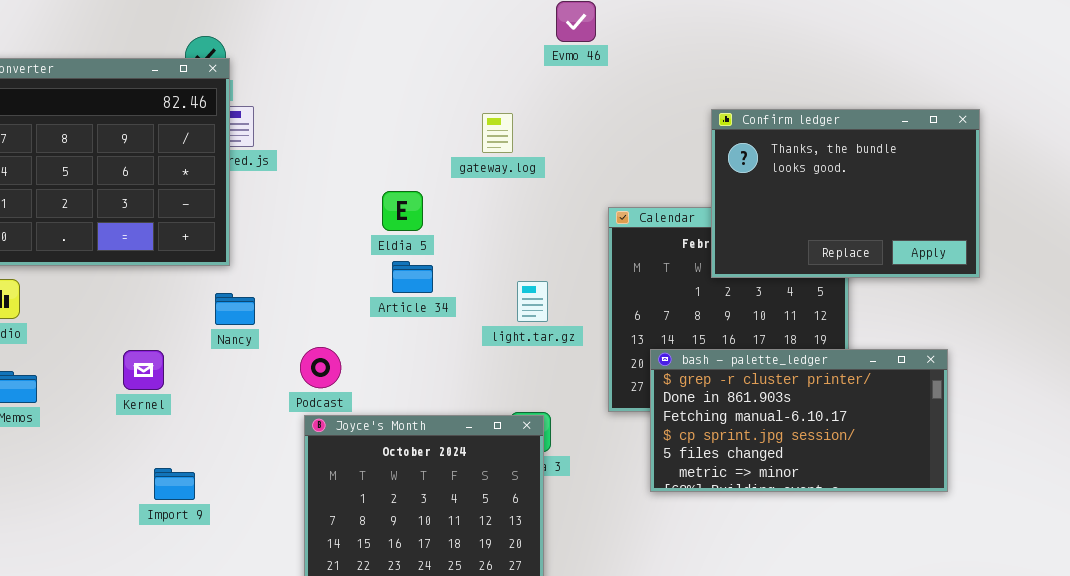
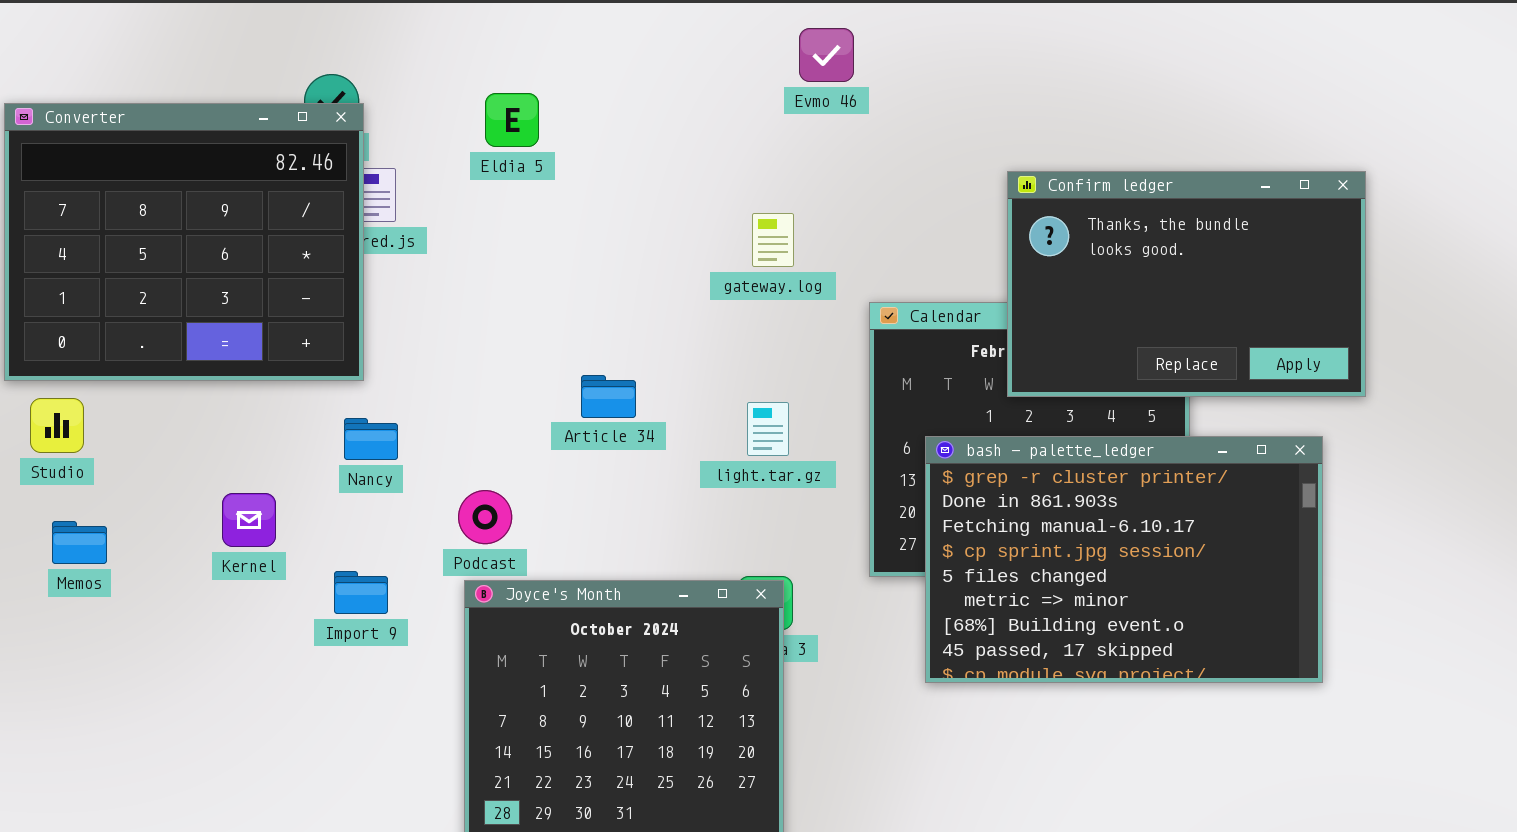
gateway.log: [482,113,513,153] -> [752,213,794,267], moved
Eldia 5: [382,191,423,231] -> [485,93,539,147], moved
bash - palette_ledger: [650,349,948,492] -> [925,436,1323,683], resized
Import 9: [154,468,195,500] -> [334,571,388,614], moved

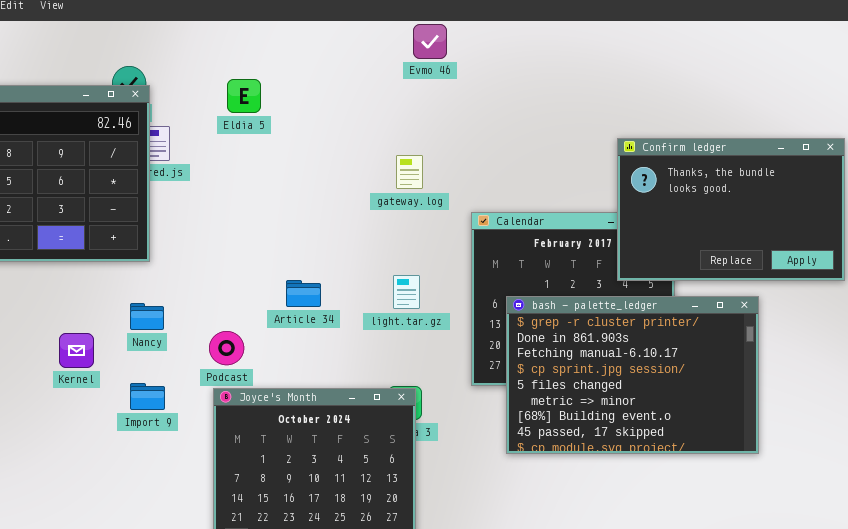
Evmo 46: [799,28,854,82] -> [413,24,447,59], moved
Confirm ledger: [1007,171,1366,397] -> [617,138,845,281], moved
Article 34: [581,375,636,418] -> [286,280,321,307], moved
Nancy: [344,418,398,460] -> [130,303,164,330], moved

